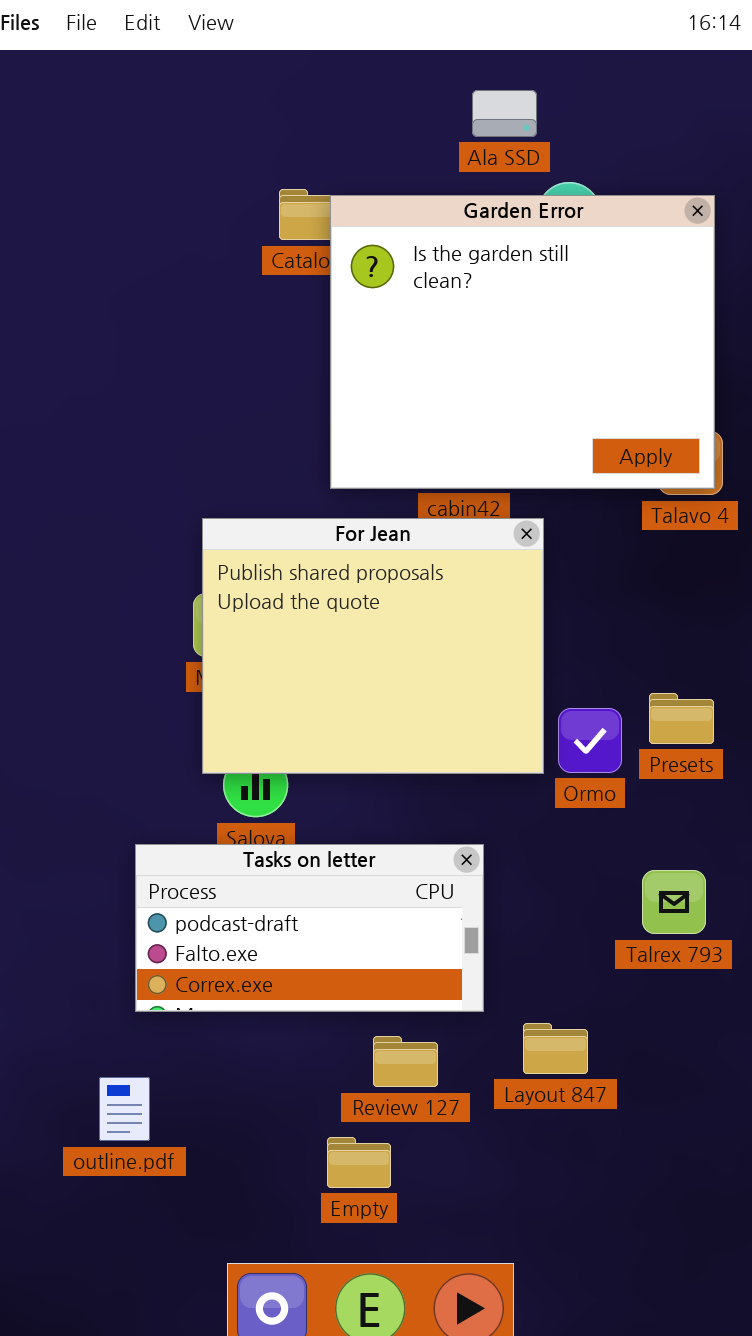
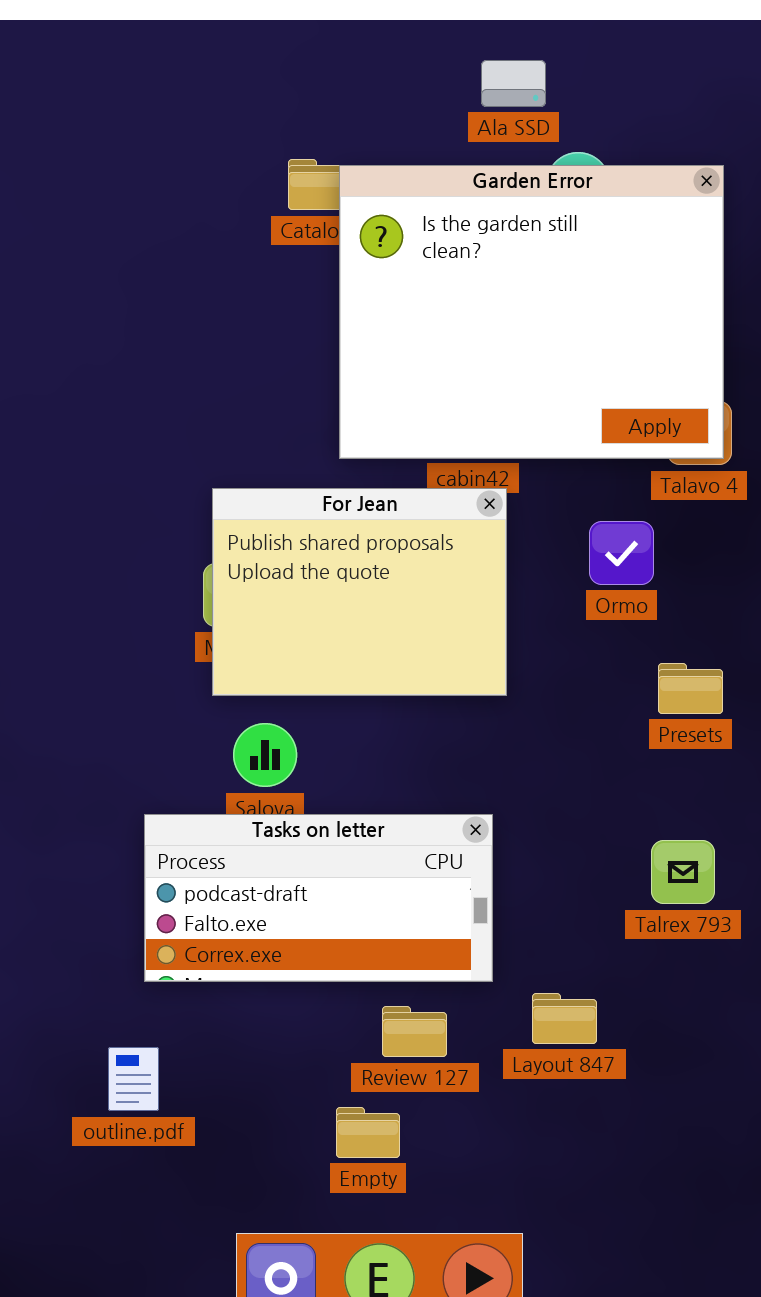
For Jean: [202,518,544,774] -> [212,488,507,696], resized
Ormo: [558,708,622,773] -> [589,521,654,585], moved

